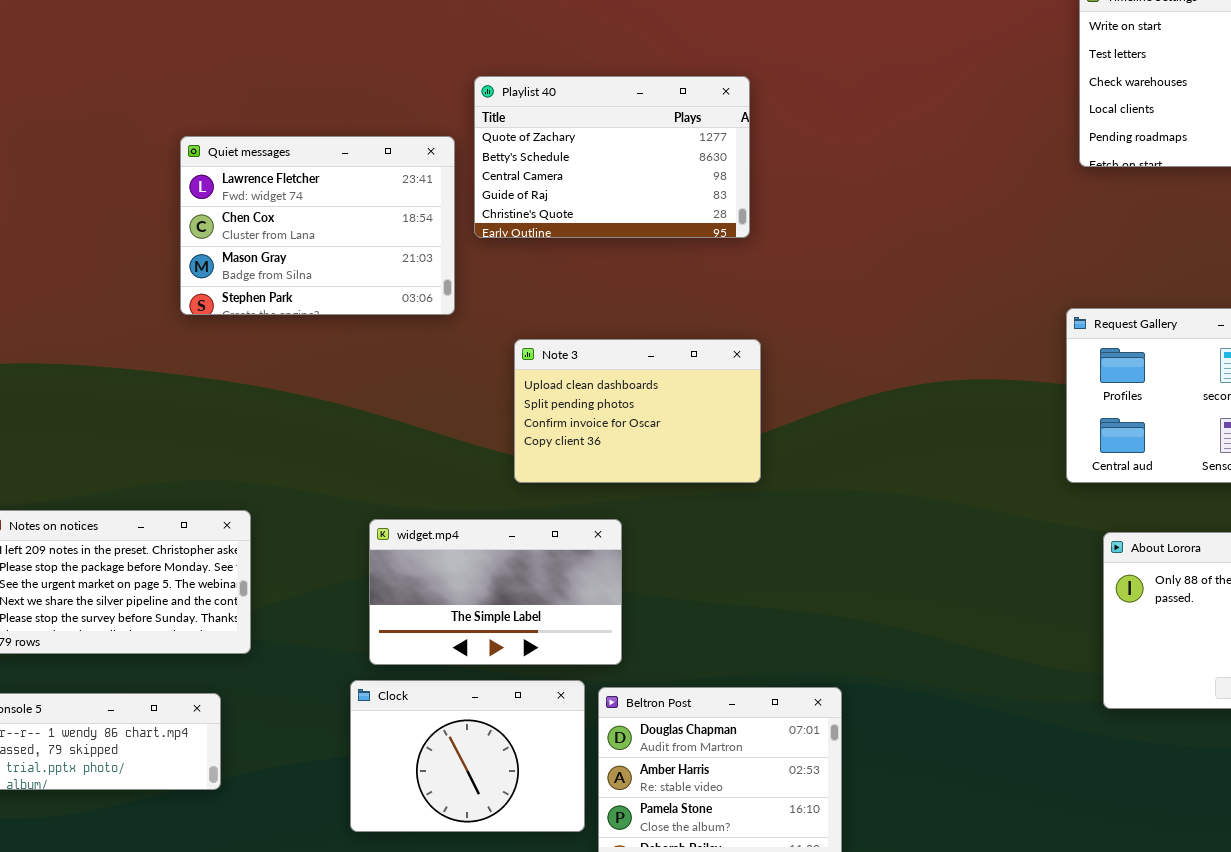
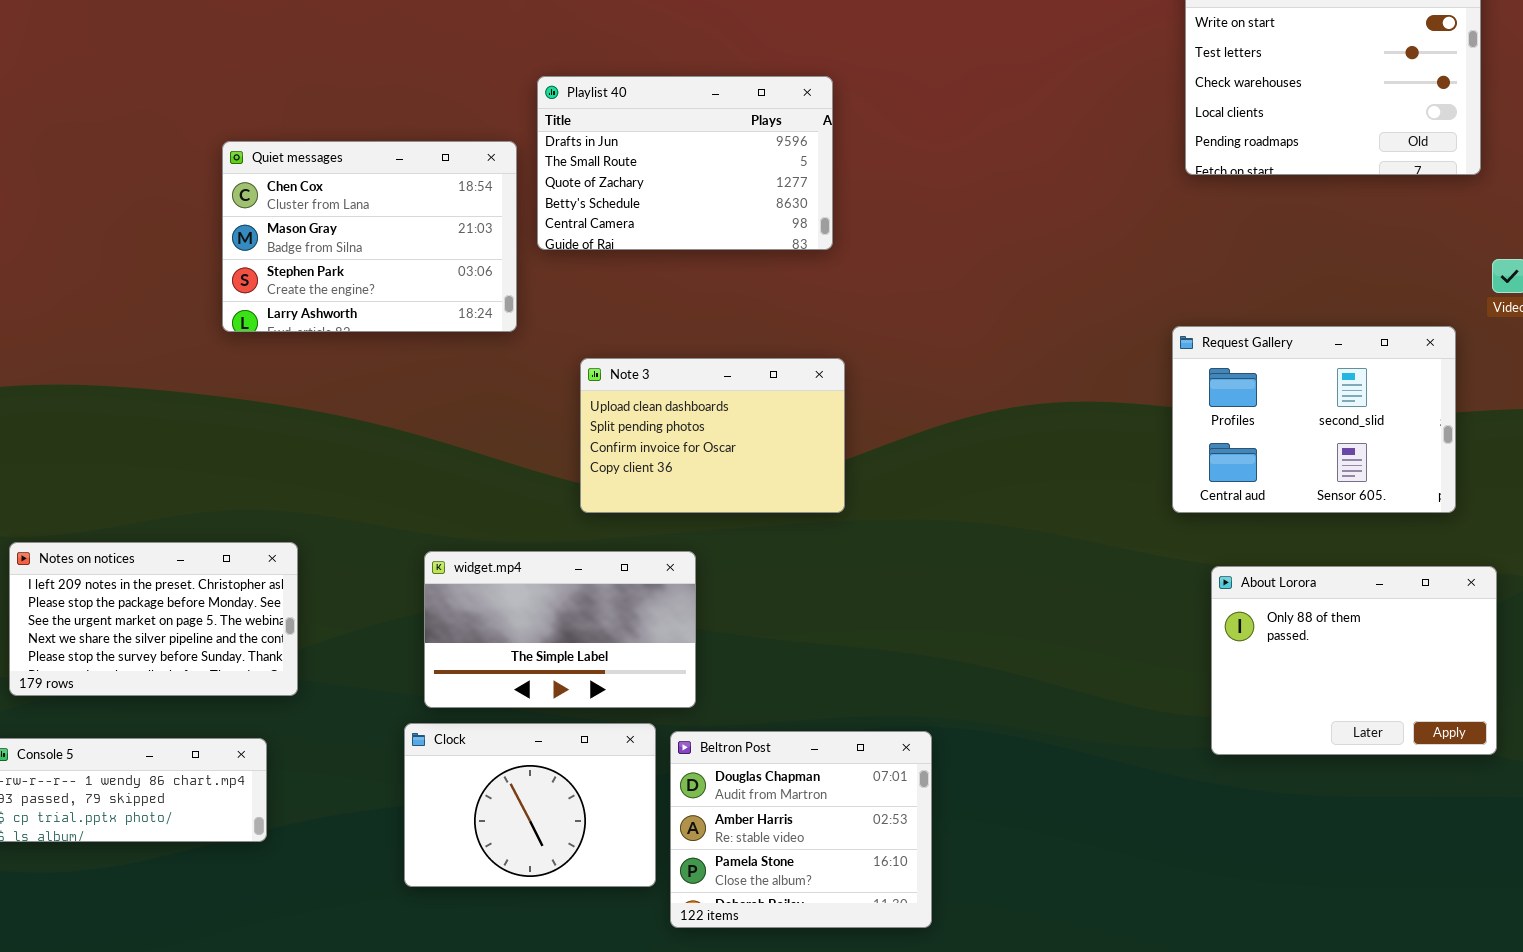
Playlist 40: [474,76,750,238] -> [537,76,833,250], scrolled up 2 rows
Quiet messages: [180,136,455,315] -> [222,141,517,332], scrolled down 1 row

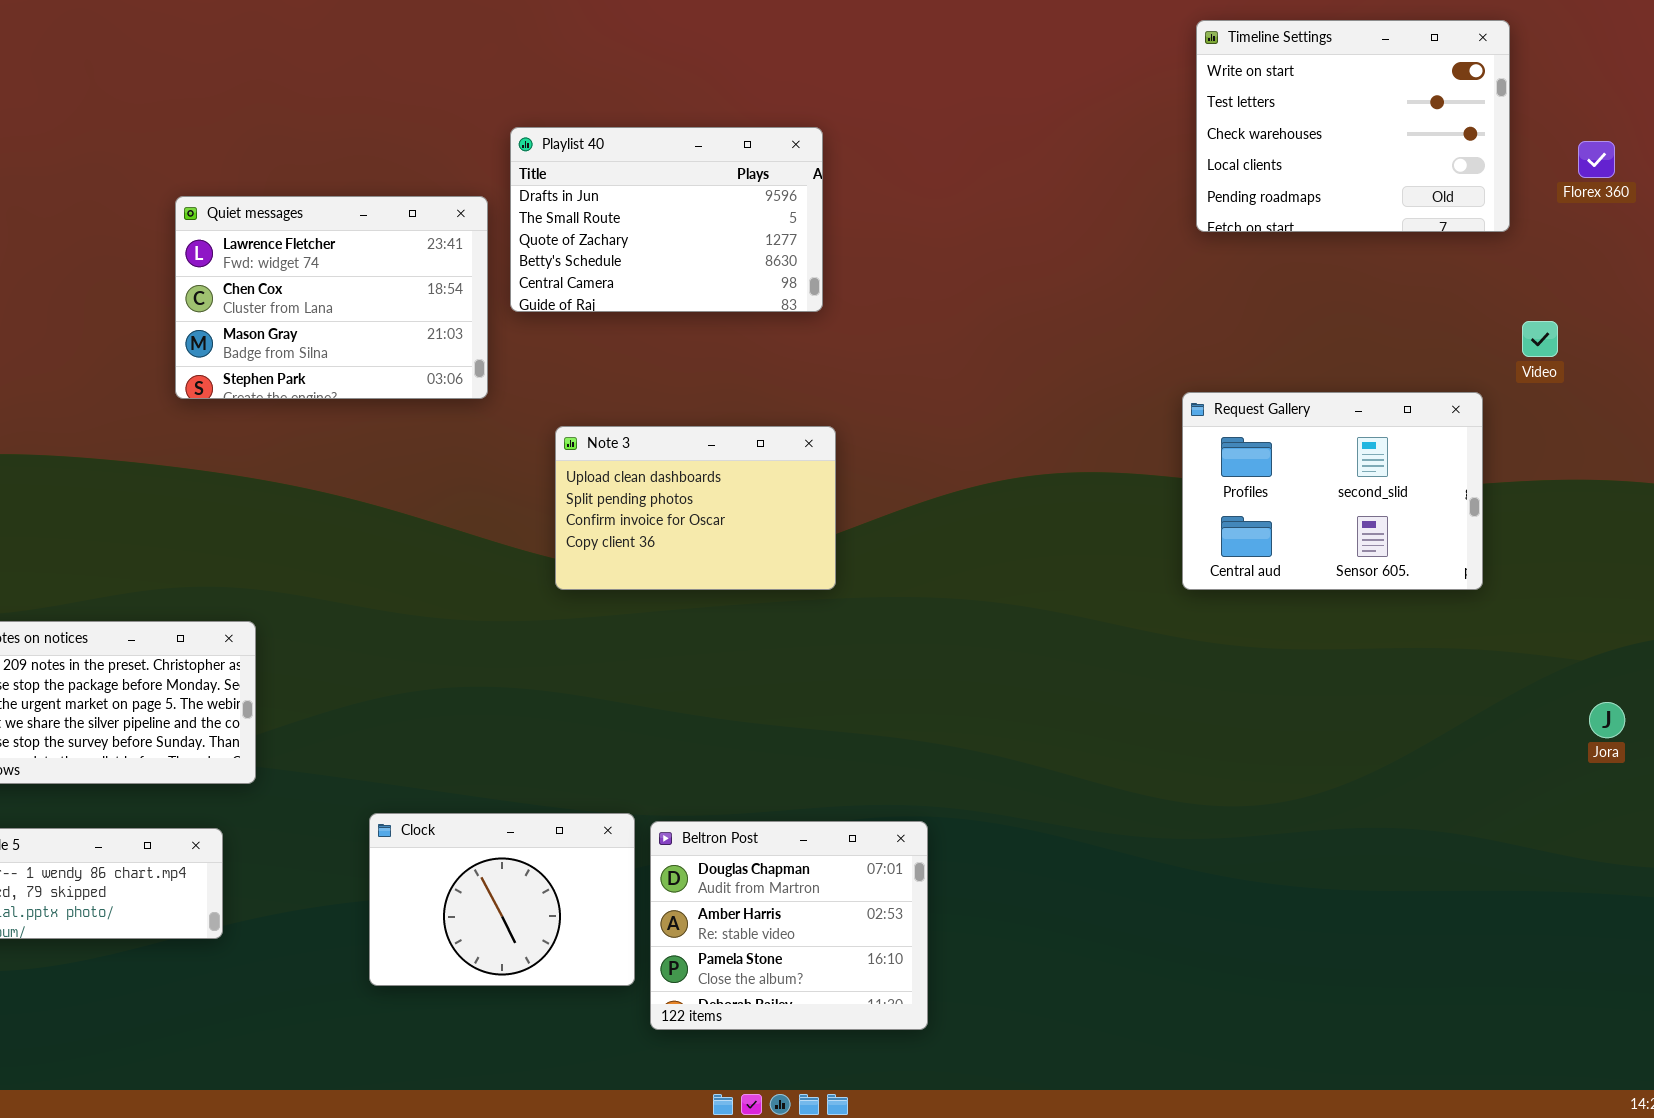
Quiet messages: [222,141,517,332] -> [175,196,488,399], scrolled up 1 row
widget.mp4: [424,551,696,708] -> none, closed
About Lorora: [1211,566,1497,755] -> none, closed

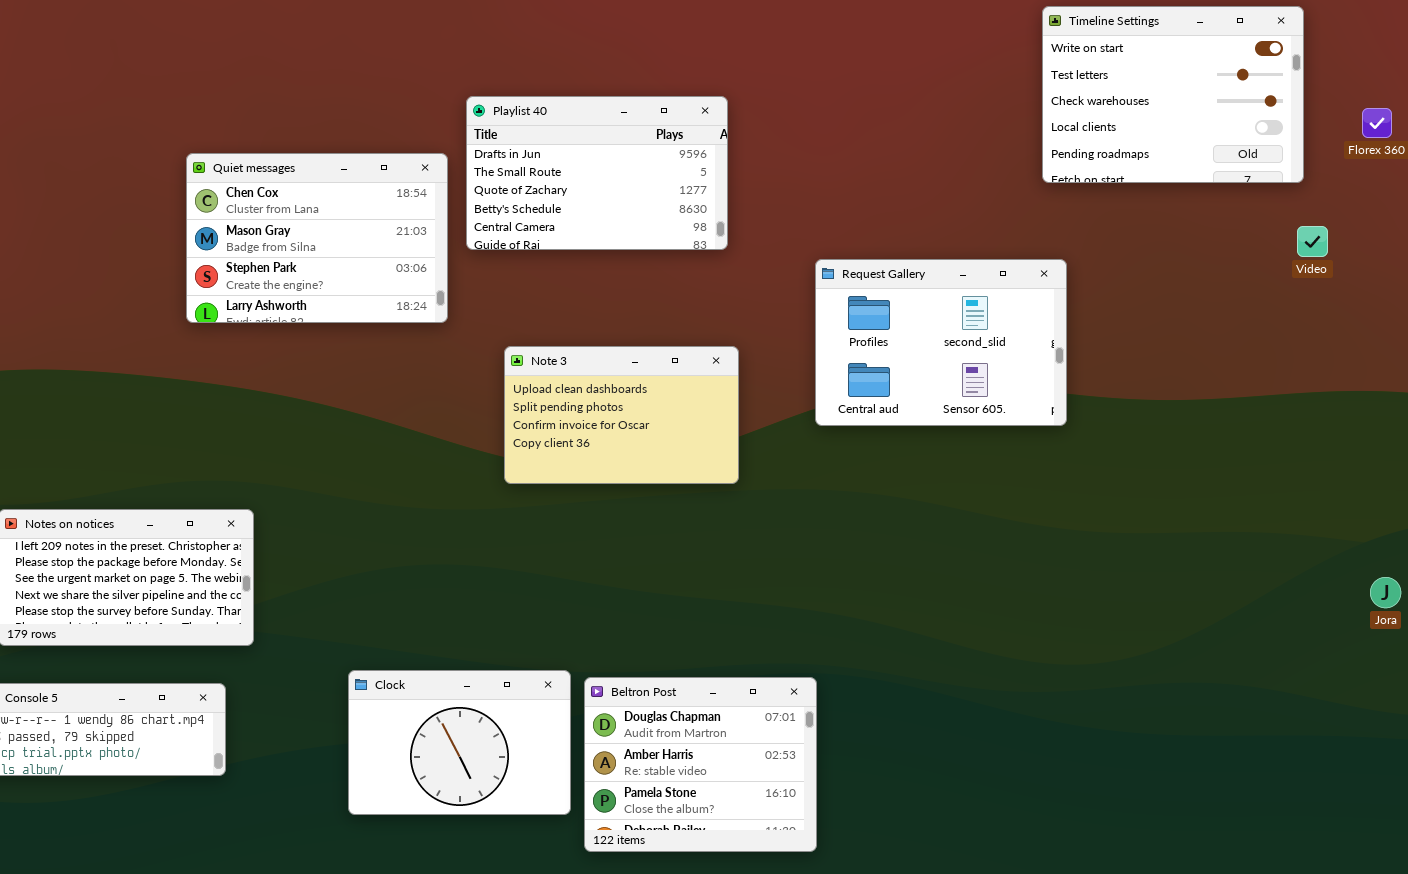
Quiet messages: [175,196,488,399] -> [186,153,448,323], scrolled down 1 row
Video: [1522,321,1558,357] -> [1297,226,1328,257], moved
Request Gallery: [1182,392,1483,590] -> [815,259,1067,426], moved

